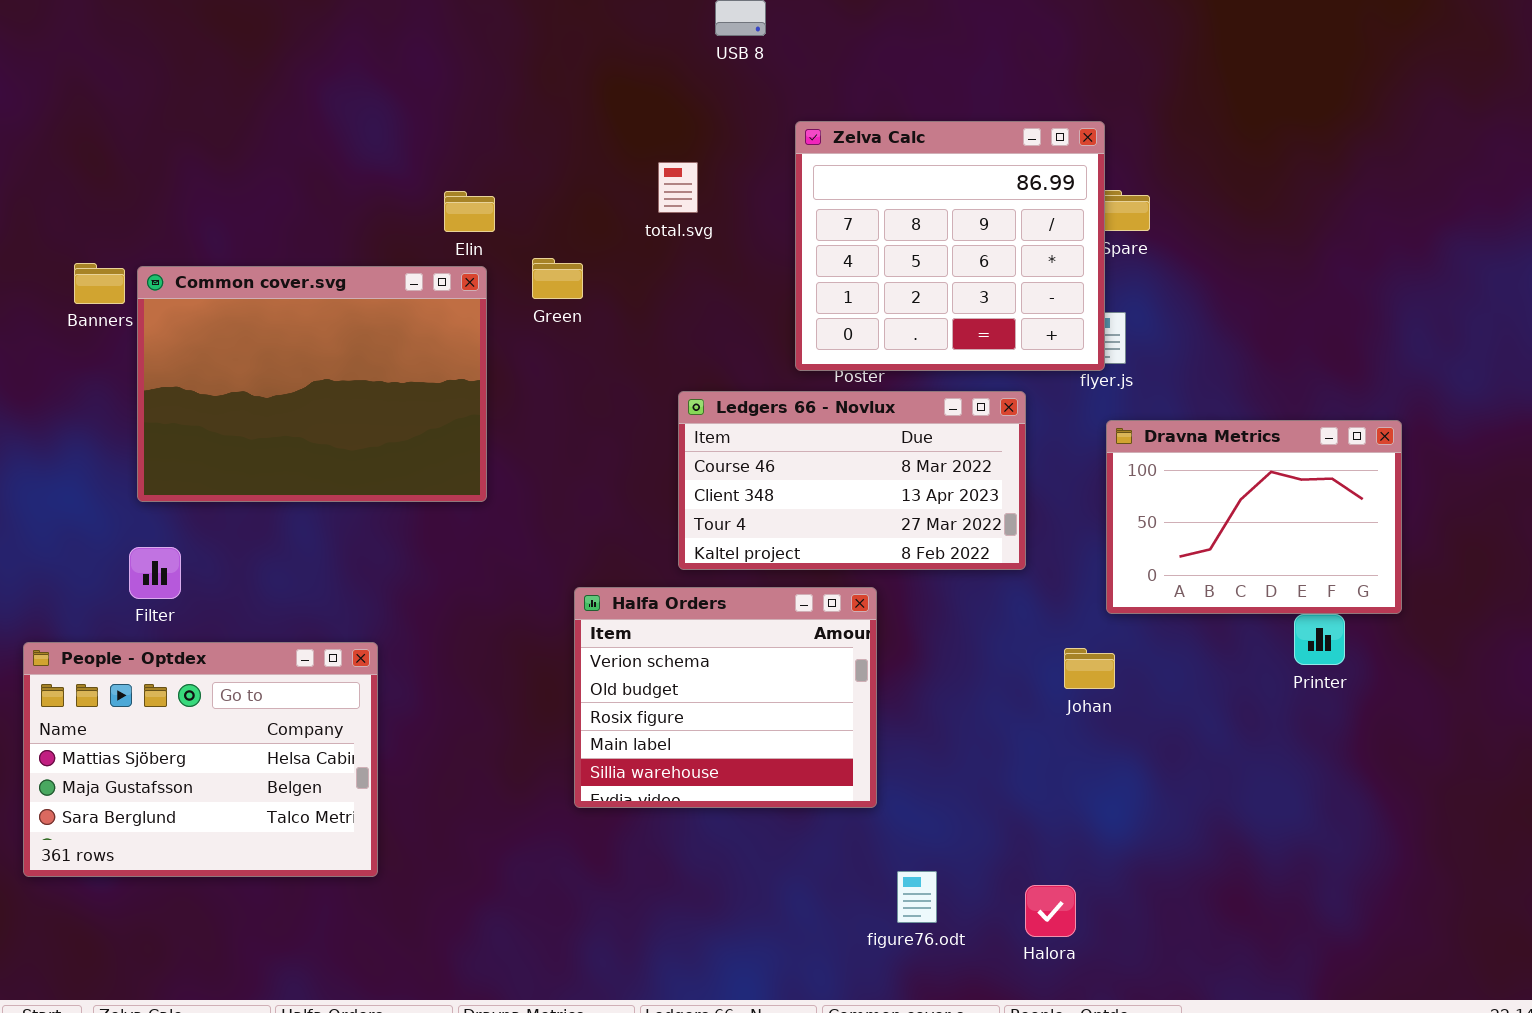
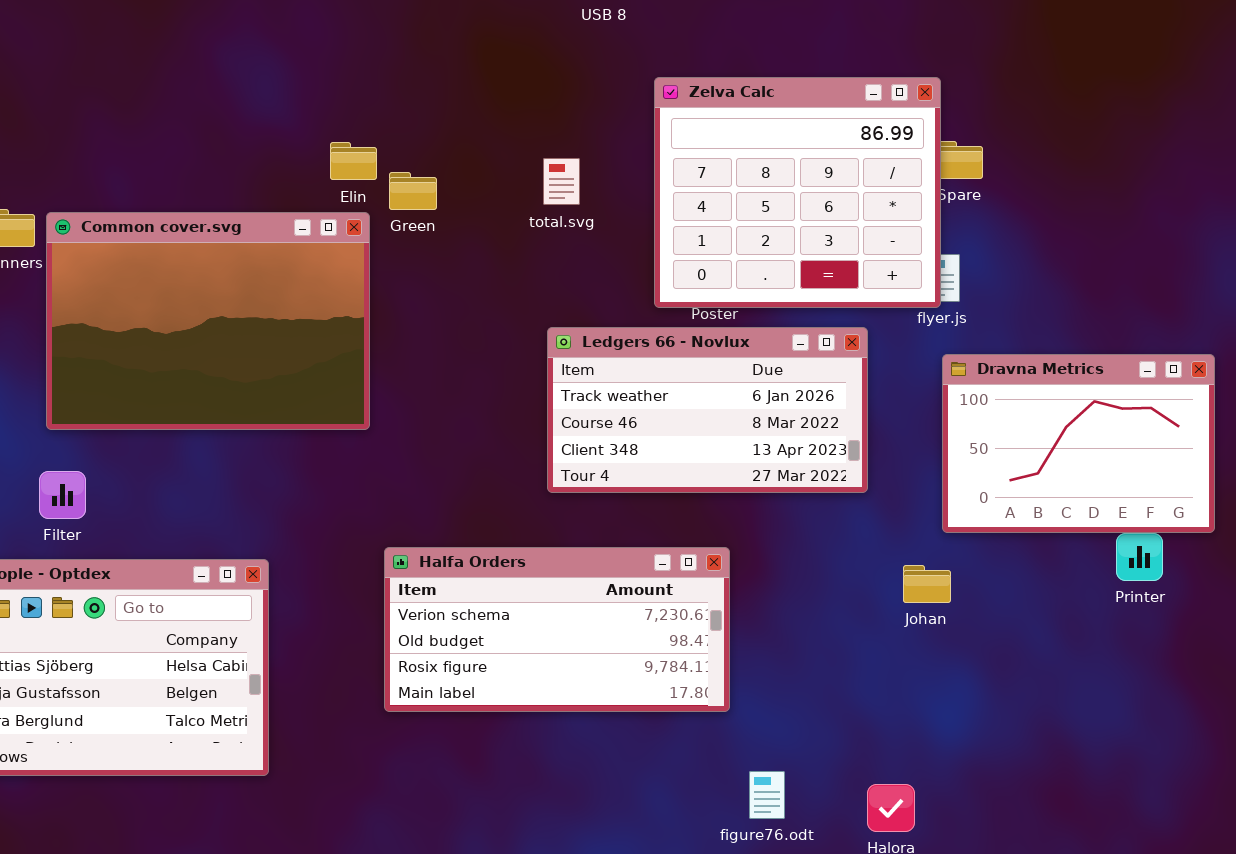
total.svg: [658,162,698,213] -> [543,158,580,205], moved
Green: [532,258,583,299] -> [389,172,437,210], moved
Ledgers 66 - Novlux: [678,391,1026,570] -> [547,327,868,493], scrolled up 1 row
Halfa Orders: [574,587,877,808] -> [384,547,730,712], resized

